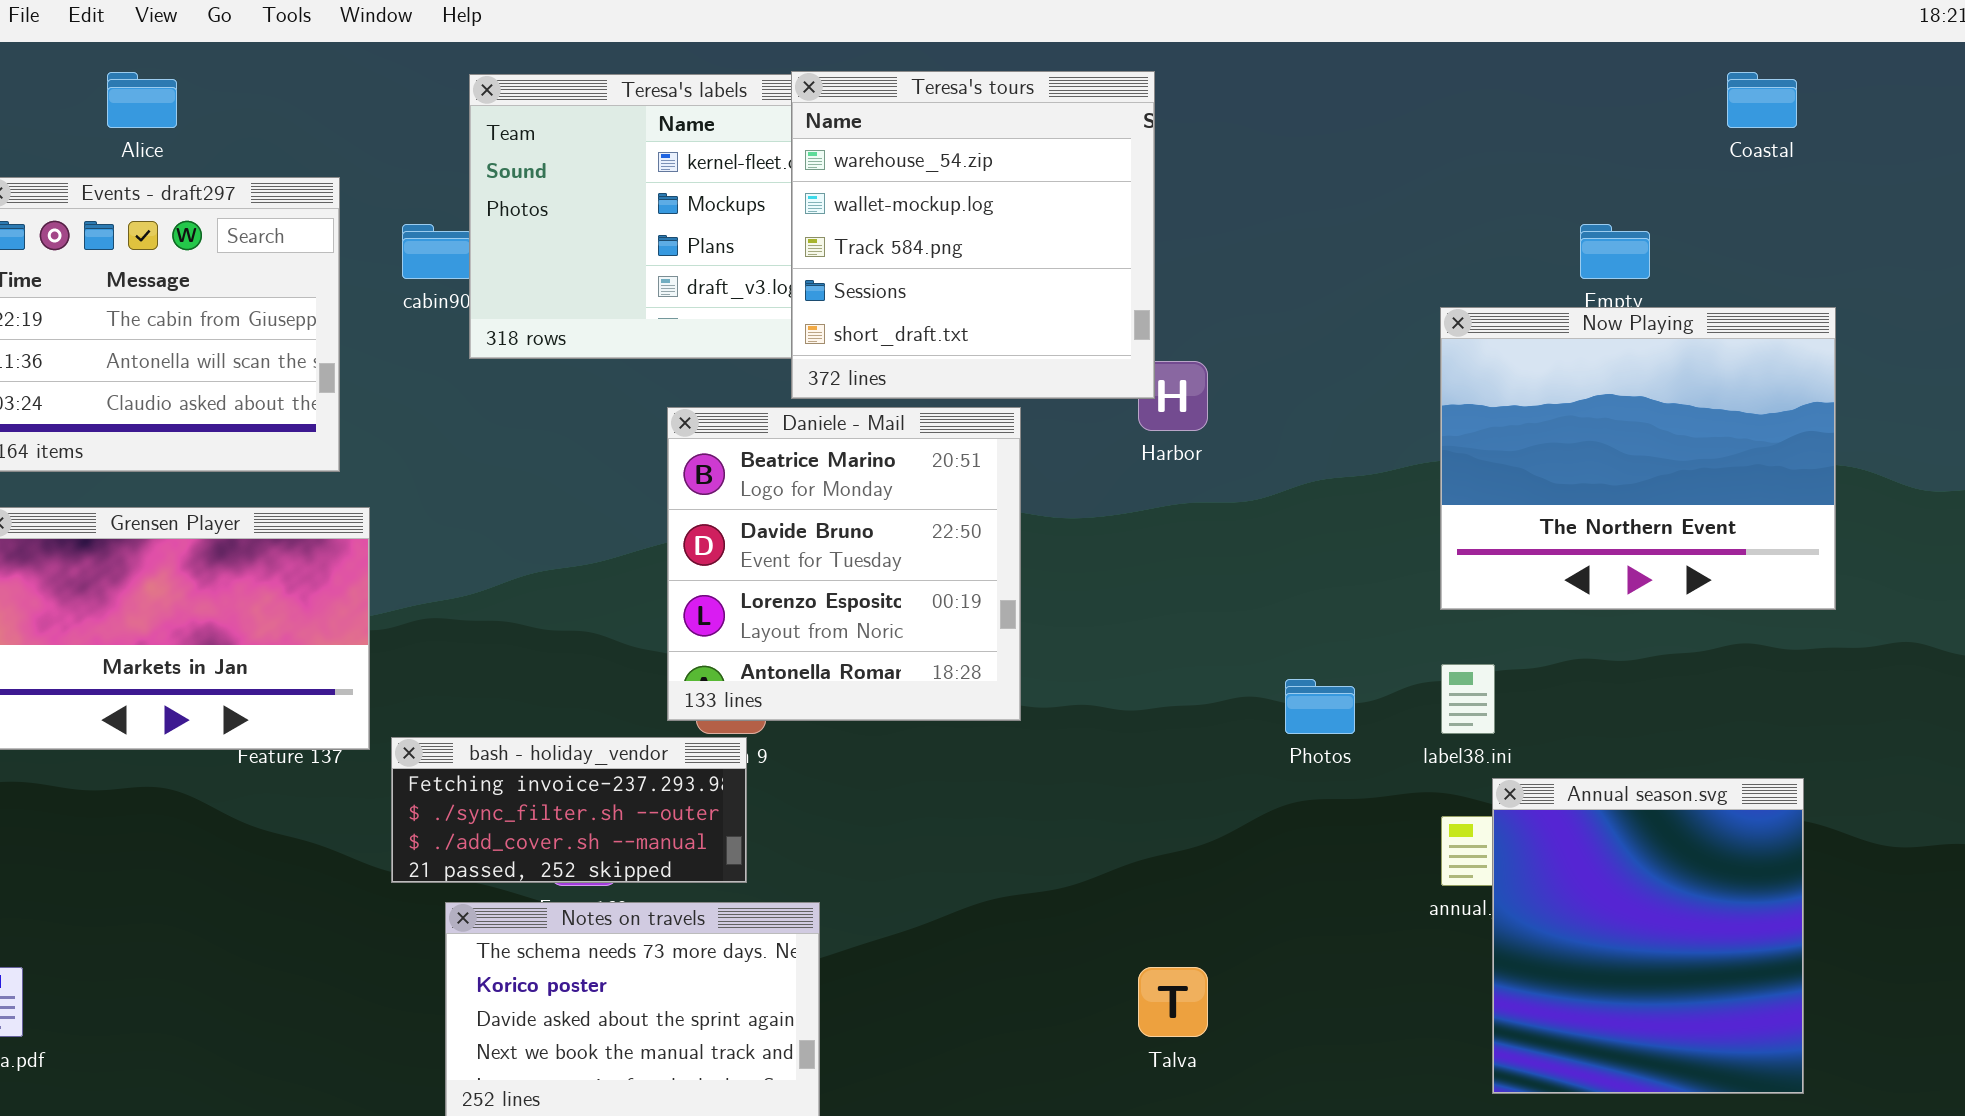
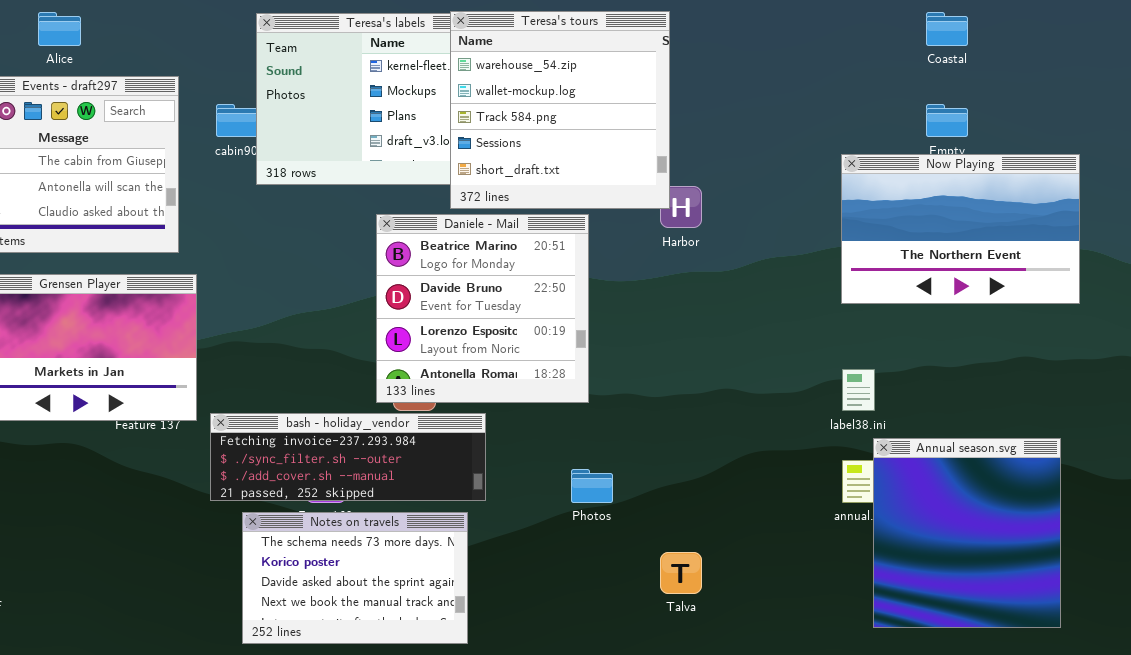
Coastal: [1727,72,1797,128] -> [926,12,968,46], moved
Now Playing: [1440,307,1836,610] -> [841,154,1080,304], resized
Photos: [1285,679,1355,734] -> [571,469,613,503], moved
bash - holiday_vendor: [391,737,747,883] -> [210,413,486,501], resized

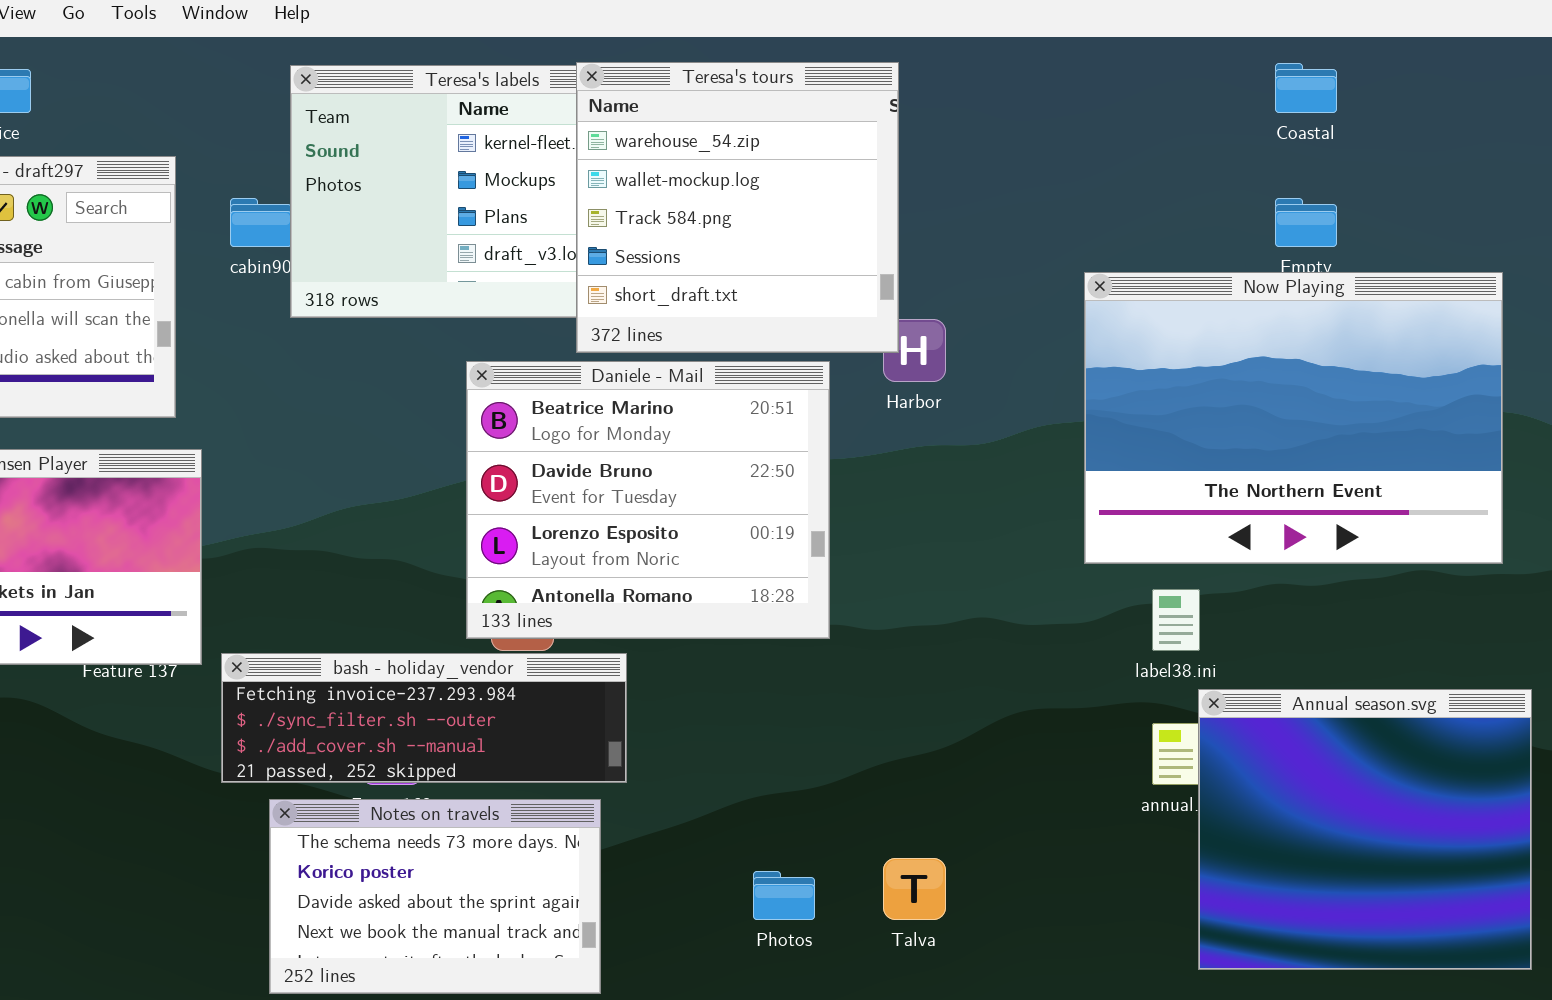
Now Playing: [841,154,1080,304] -> [1084,272,1503,564], resized
Daniele - Mail: [376,214,589,403] -> [466,361,830,639], resized
Annual season.svg: [873,438,1061,628] -> [1198,689,1532,970], resized
Photos: [571,469,613,503] -> [753,871,815,920], moved

